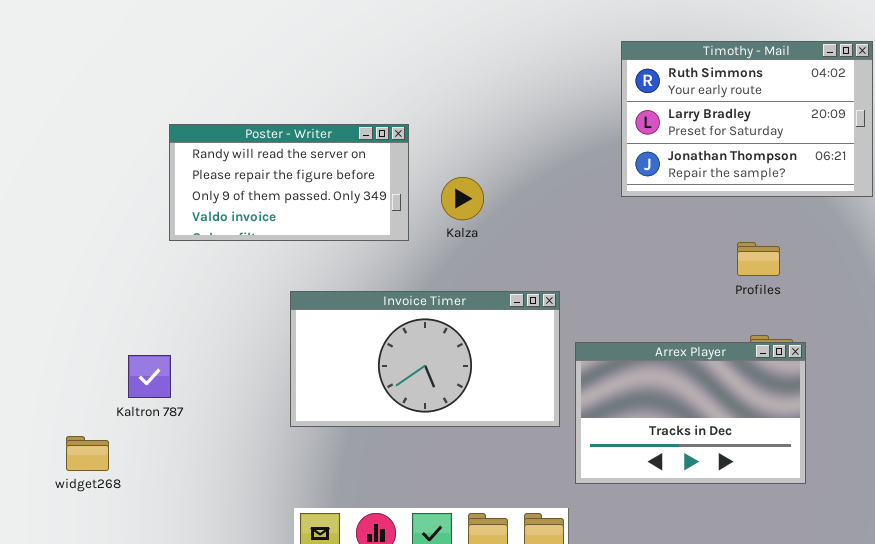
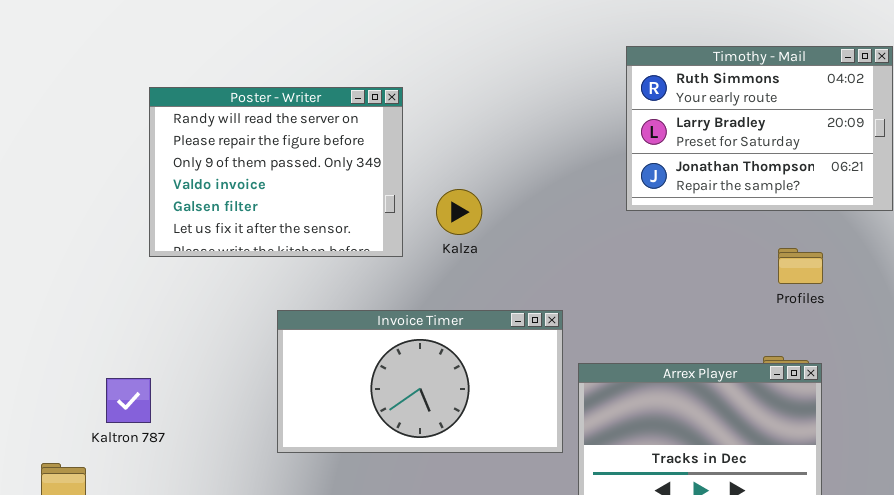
Poster - Writer: [169,124,409,241] -> [149,87,403,257], resized
Profiles: [737,242,780,276] -> [778,248,823,284], moved

